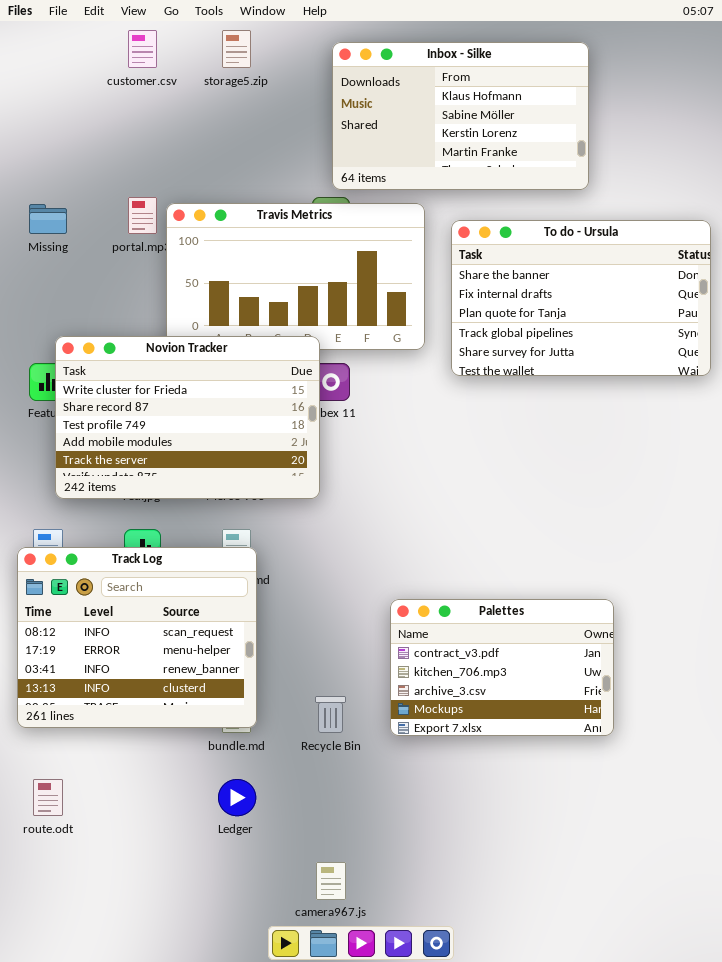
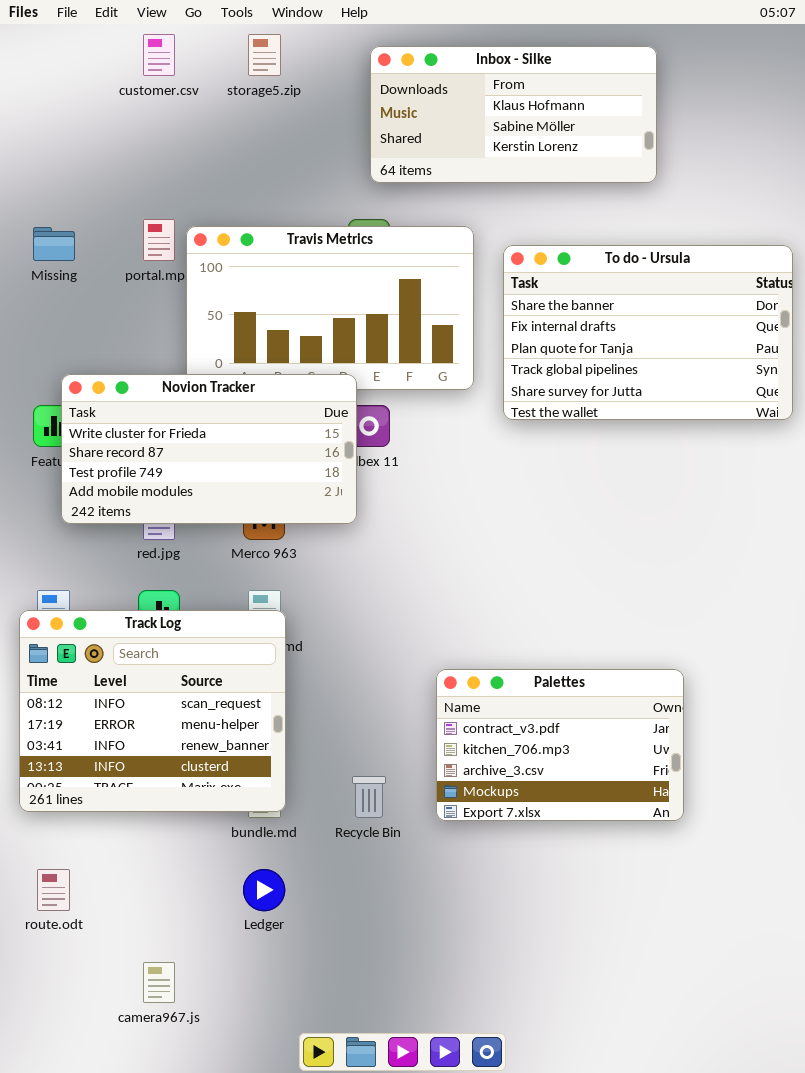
Inbox - Silke: [332,42,589,190] -> [370,46,657,183], resized
Novion Tracker: [55,336,320,499] -> [61,374,357,524], resized
camera967.js: [316,862,346,900] -> [143,962,175,1003], moved

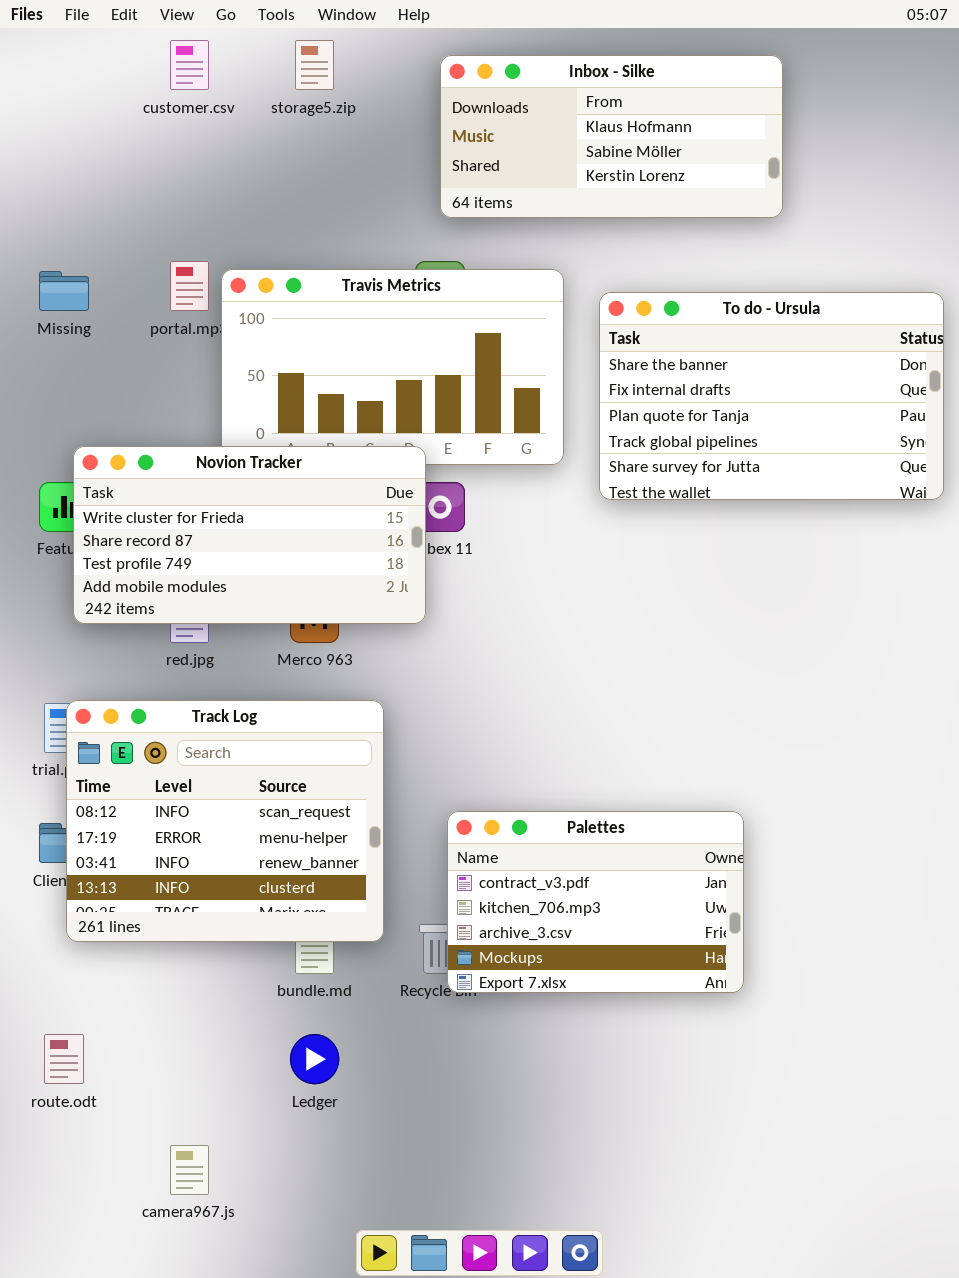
Track Log: [19,610,286,812] -> [66,700,384,942], moved
Palettes: [436,669,684,821] -> [447,811,744,993], moved

